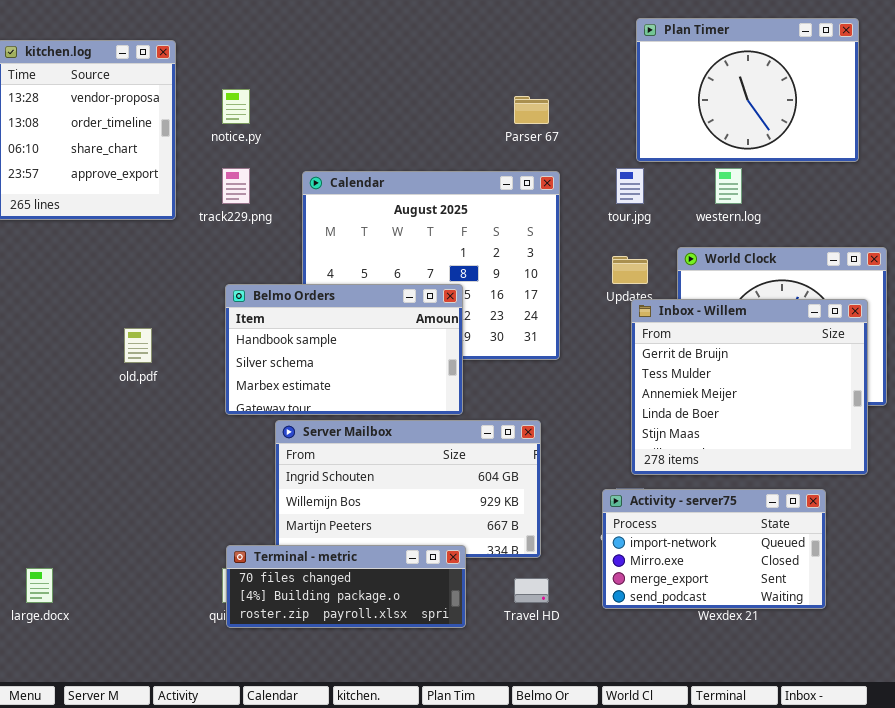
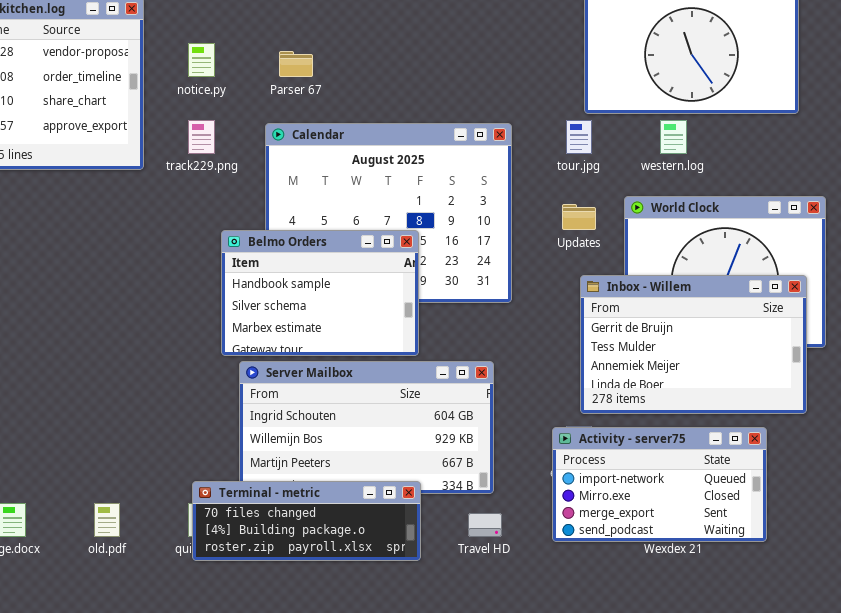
Parser 67: [514,96,549,124] -> [279,51,313,77], moved
Belmo Orders: [225,284,463,415] -> [221,230,419,356], resized
Inbox - Willem: [631,299,868,475] -> [580,275,807,414], resized
old.pdf: [124,328,152,363] -> [94,503,120,537], moved

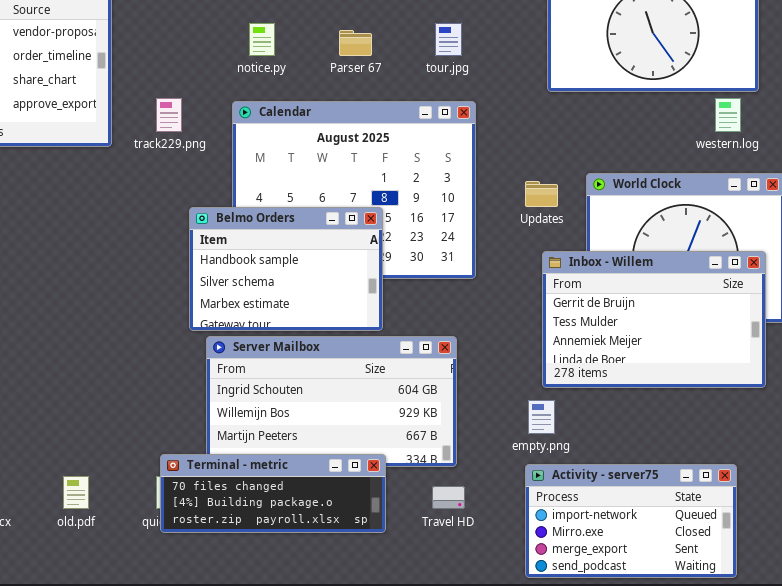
notice.py: [188,43,215,77] -> [249,23,275,56], moved
Parser 67: [279,51,313,77] -> [339,30,372,56], moved
tour.jpg: [566,120,592,154] -> [435,23,462,56], moved
western.log: [660,120,687,154] -> [715,98,741,132], moved
Activity - server75: [552,427,767,542] -> [525,464,737,578], moved

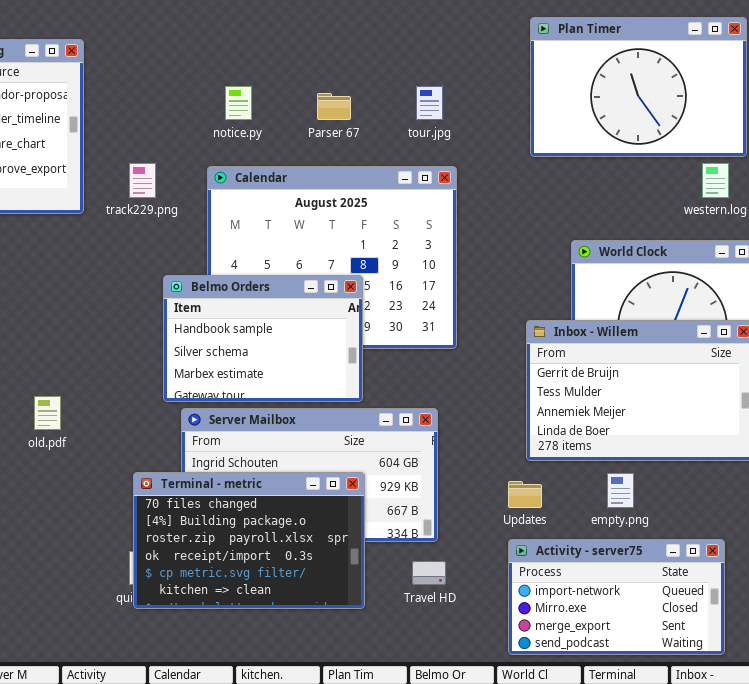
Updates: [525,181,558,207] -> [508,481,542,508], moved
empty.png: [528,400,555,434] -> [607,473,634,508], moved
Terminal - metric: [160,454,386,533] -> [133,472,365,609], resized
old.pdf: [63,476,89,509] -> [34,396,61,430], moved

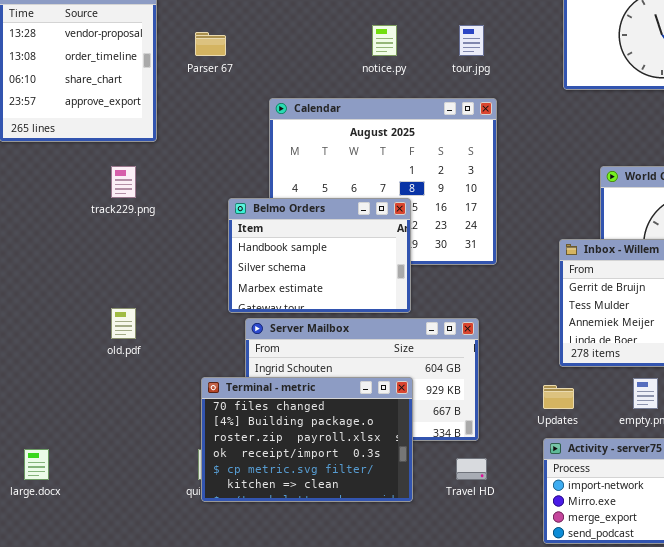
notice.py: [225,86,252,120] -> [372,25,397,56], moved
Parser 67: [317,93,351,120] -> [195,32,226,56], moved
track229.png: [129,163,156,198] -> [111,166,136,198], moved

